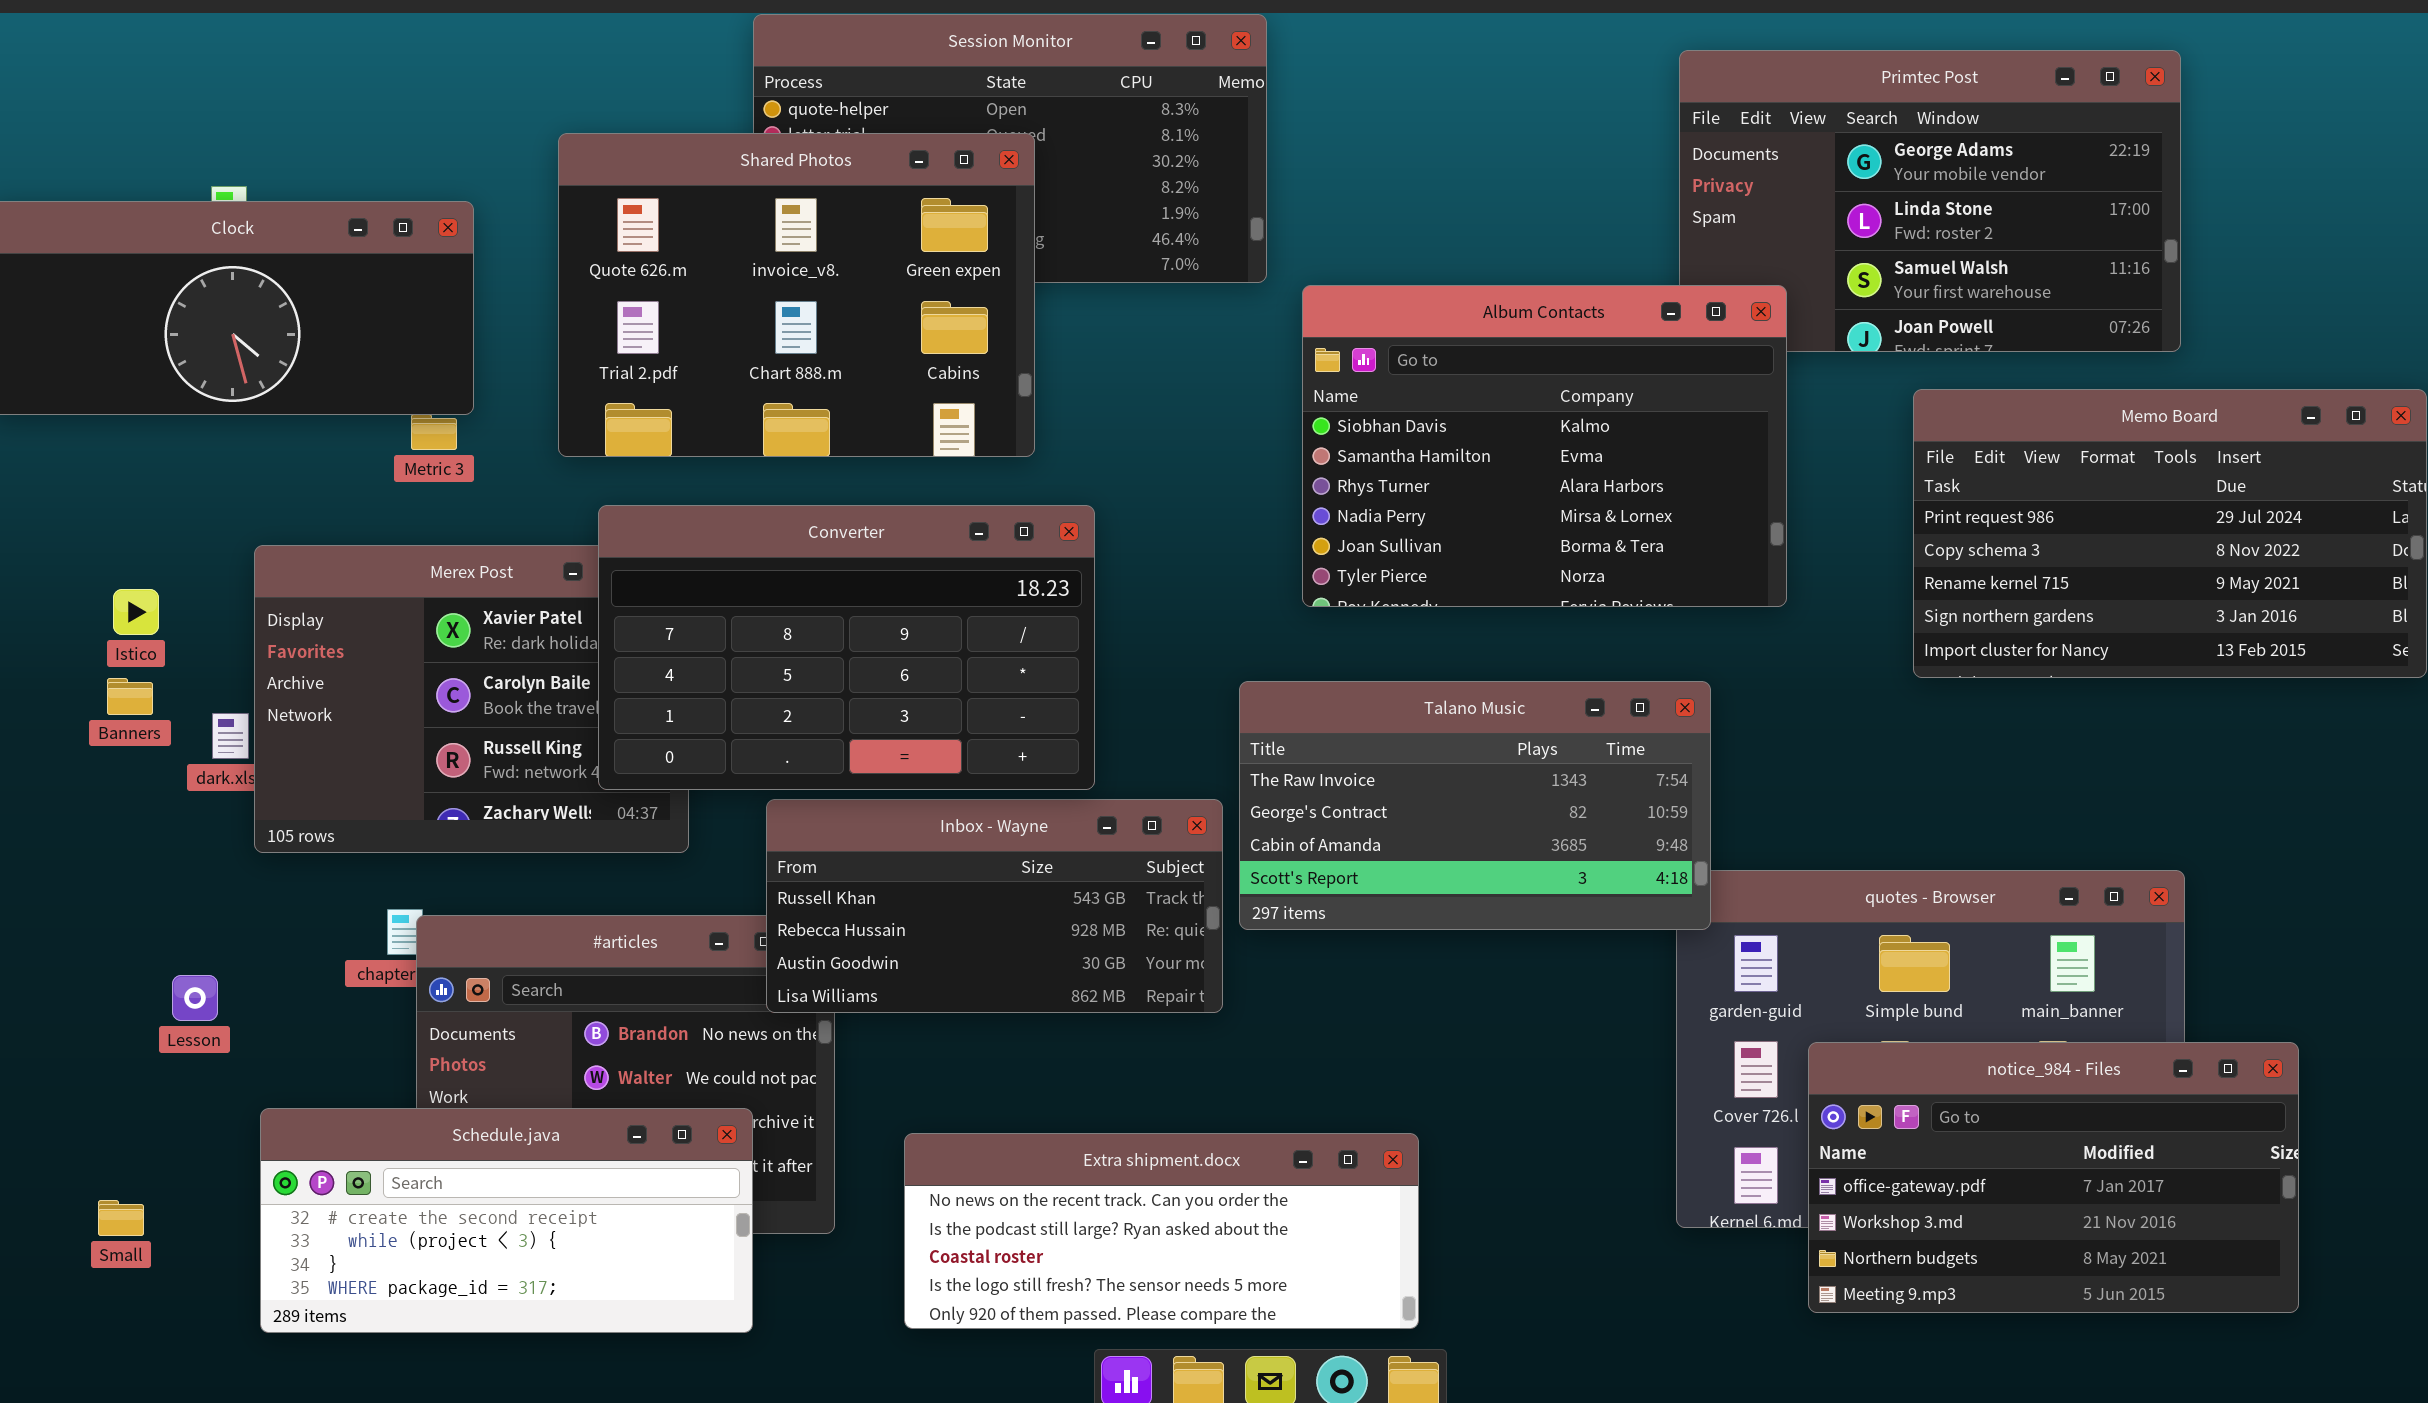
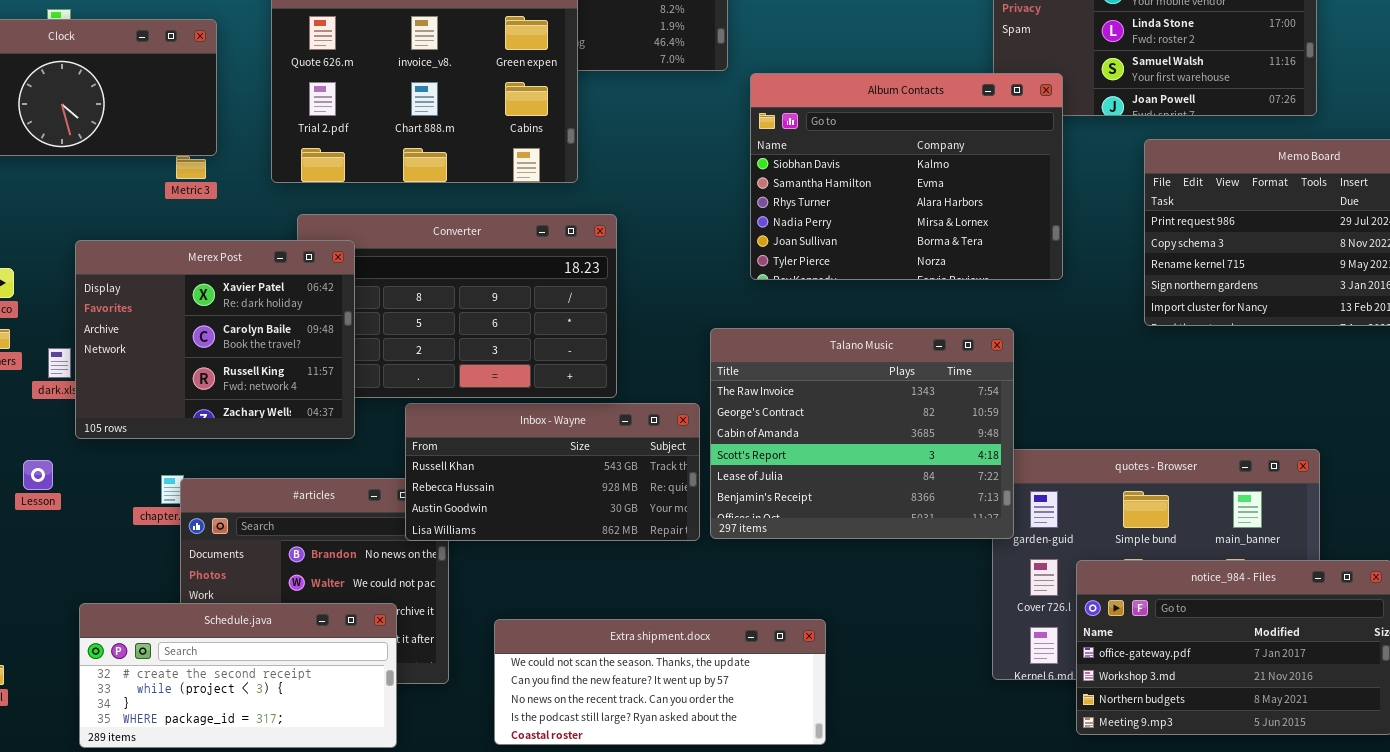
Merex Post: [254,545,689,853] -> [75,240,355,439], raised
Talano Music: [1239,681,1711,930] -> [710,328,1014,539], resized
Lesson: [172,975,218,1021] -> [23,460,53,490], moved
Extra shipment.docx: [904,1133,1419,1329] -> [494,619,826,745], scrolled up 2 rows

